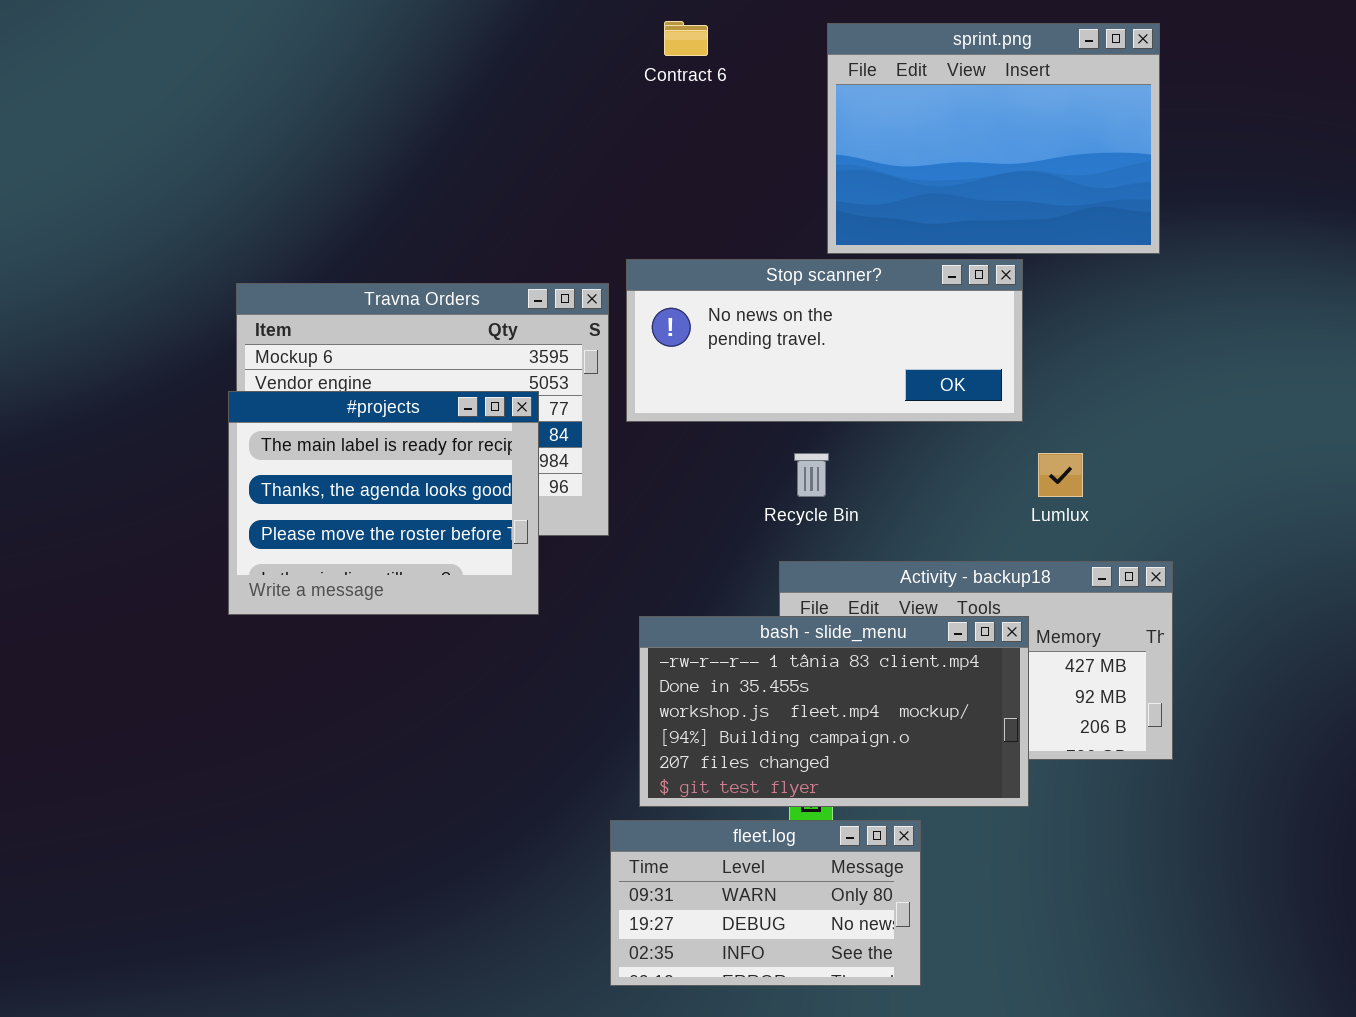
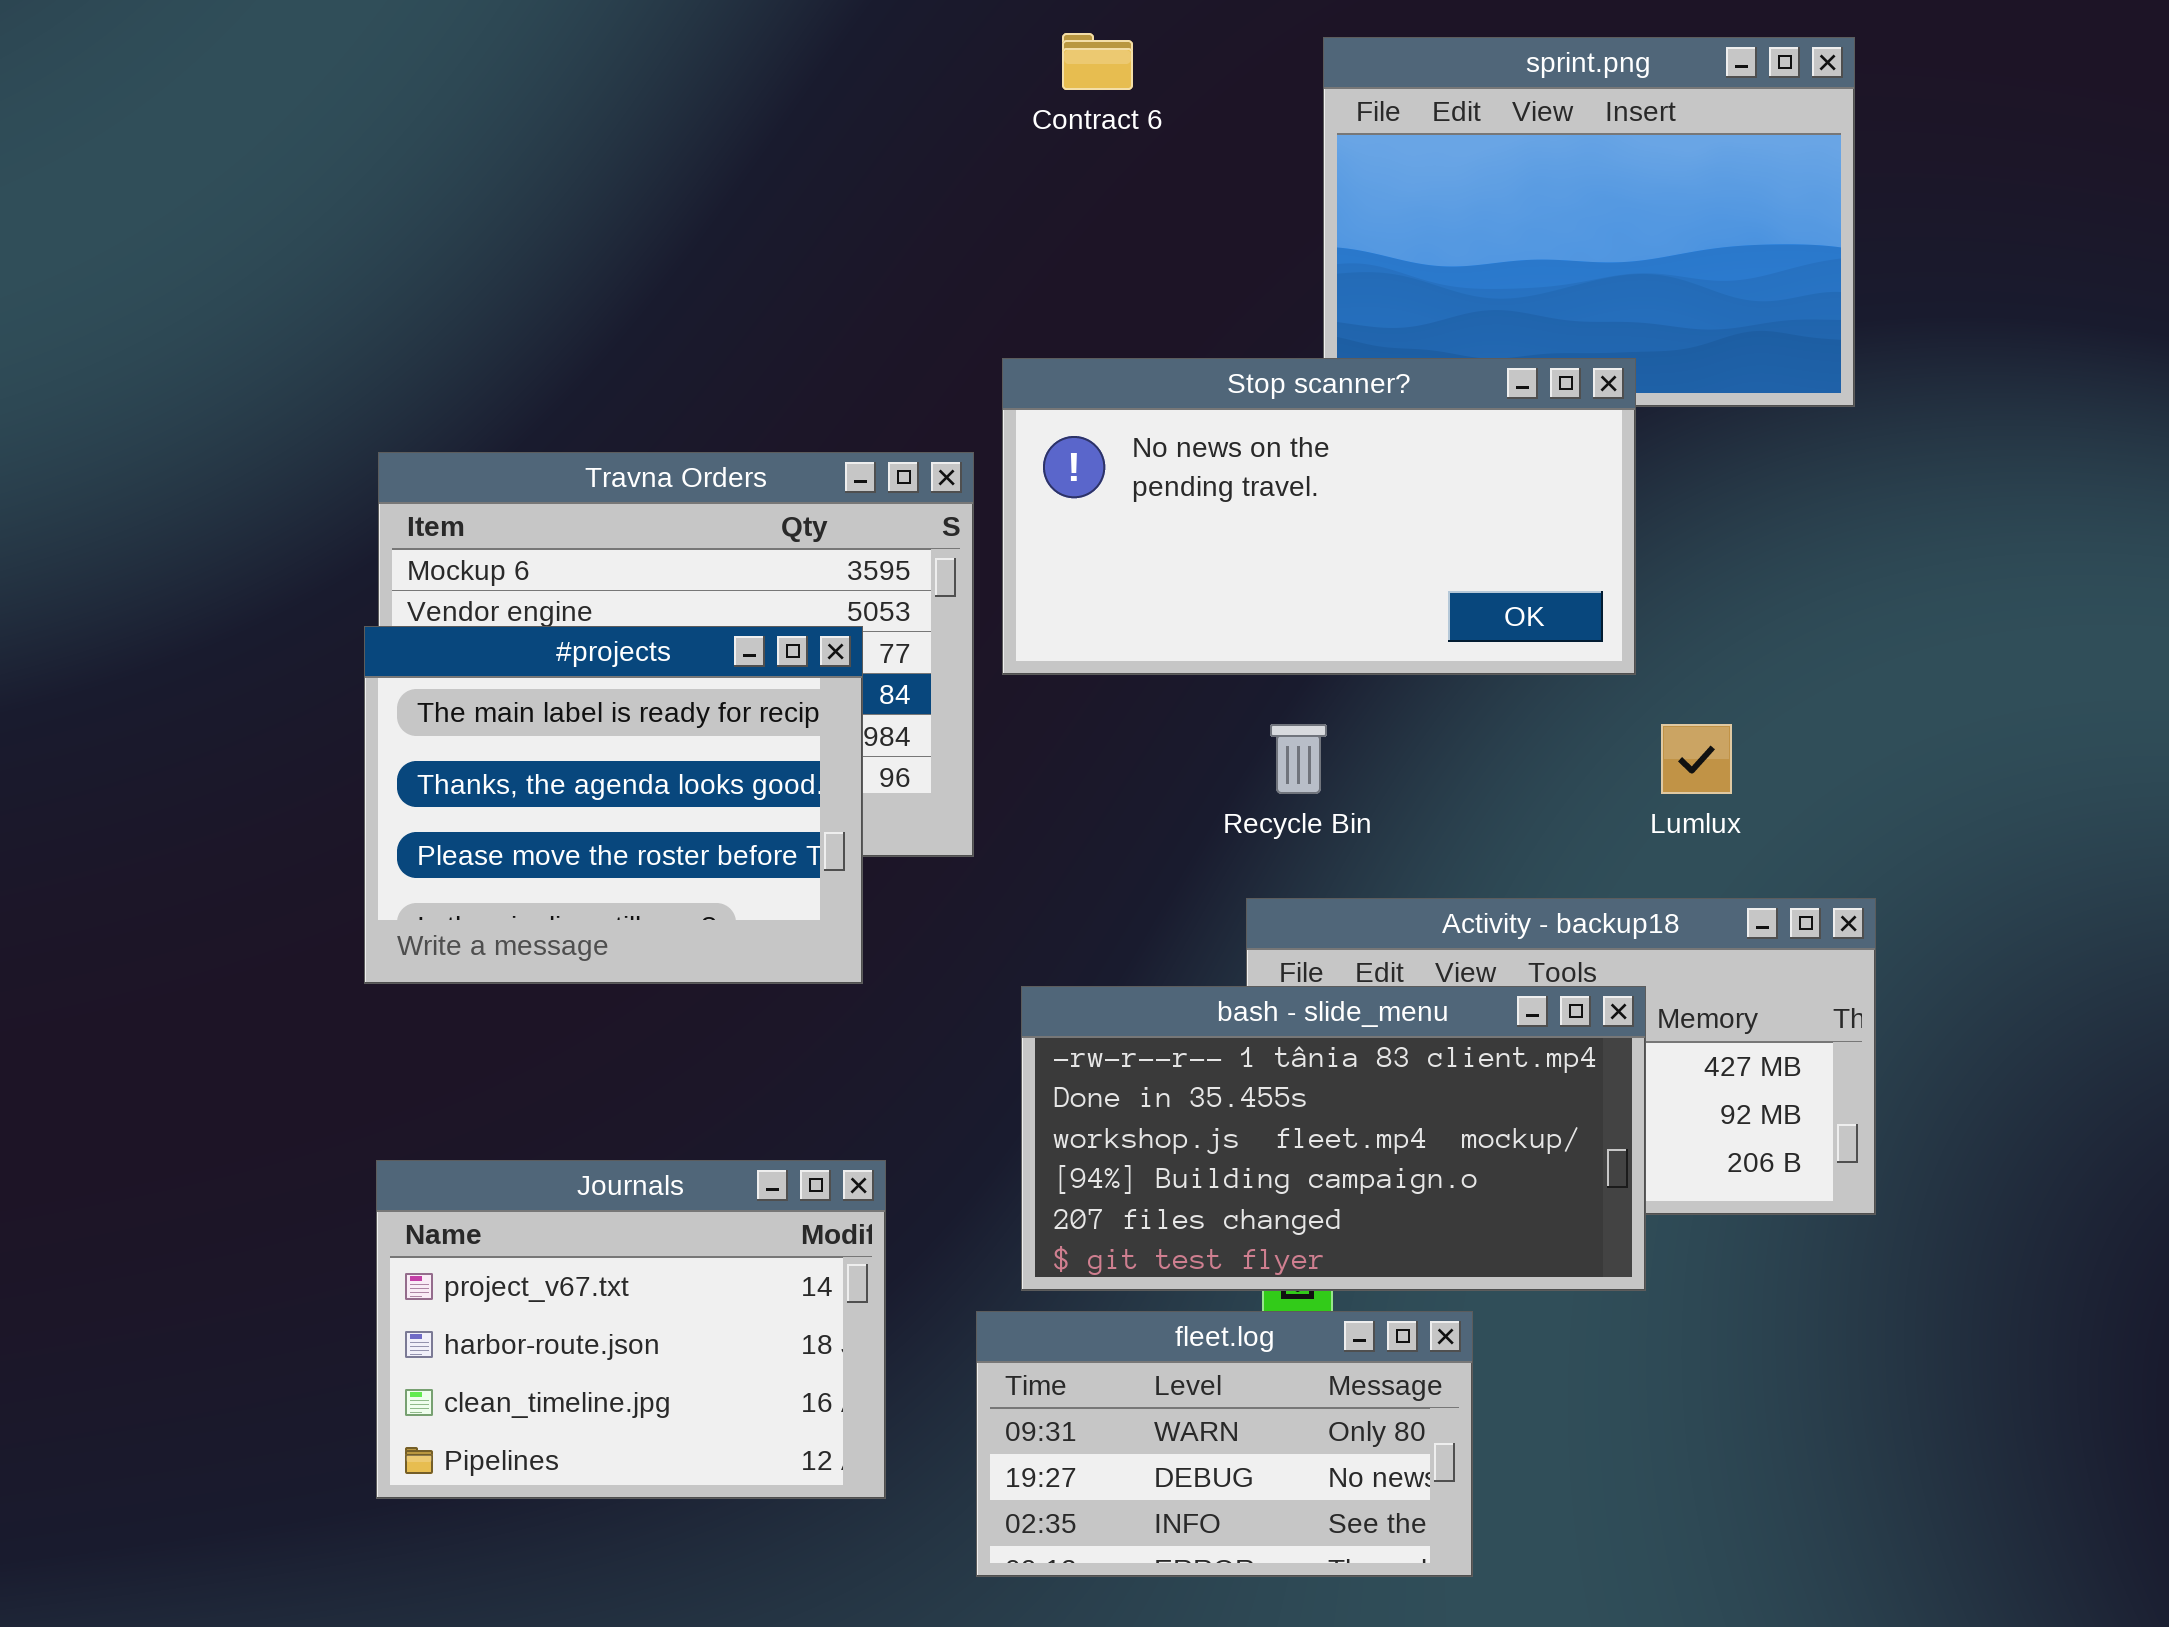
Stop scanner?: [626,259,1023,422] -> [1002,358,1636,675], resized
Journals: none -> [376,1160,886,1499], opened

